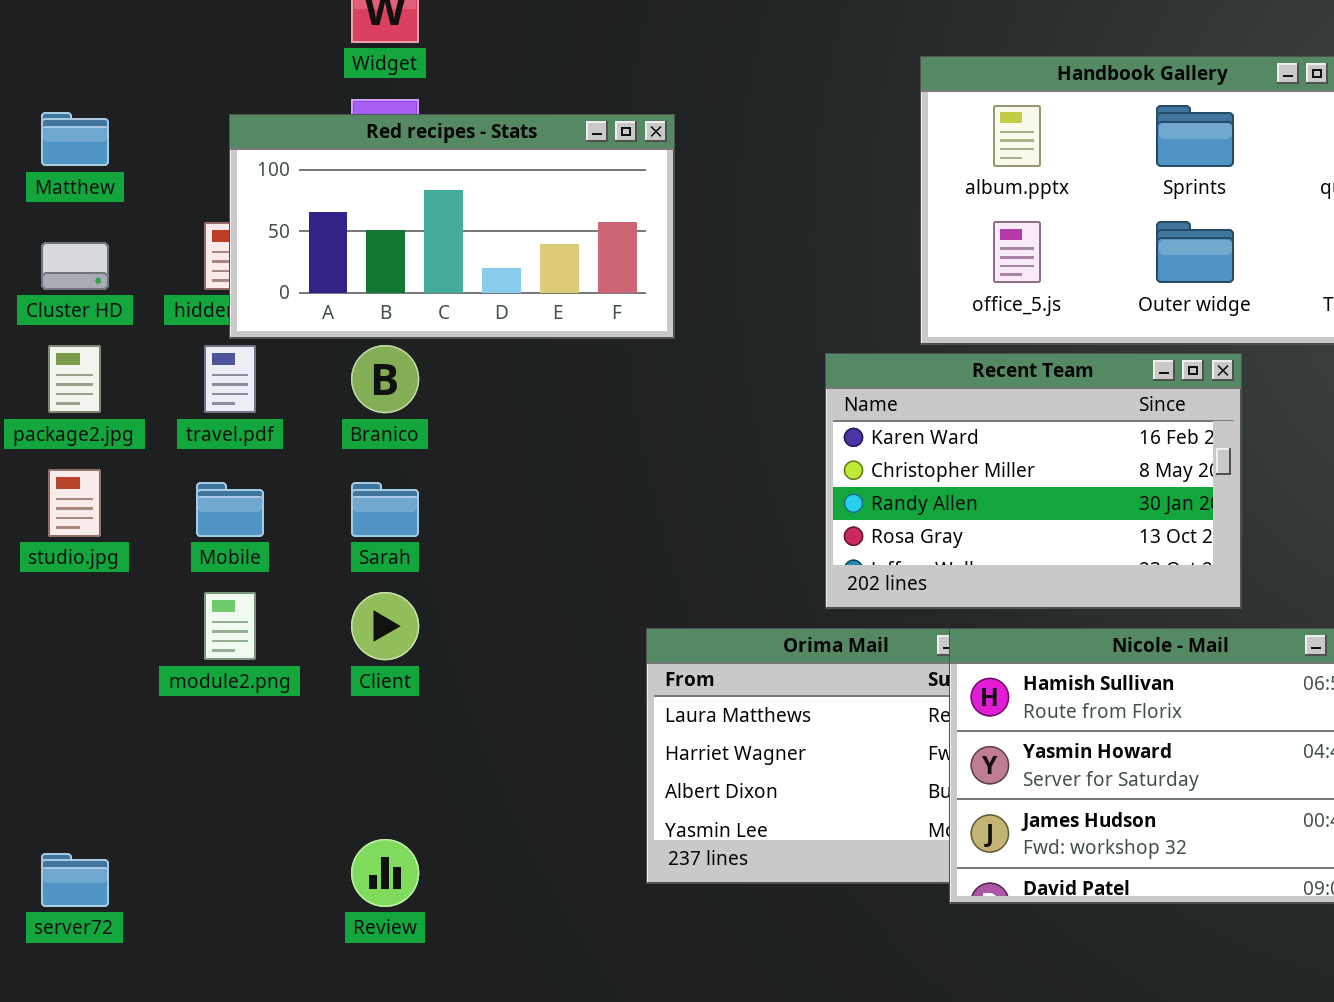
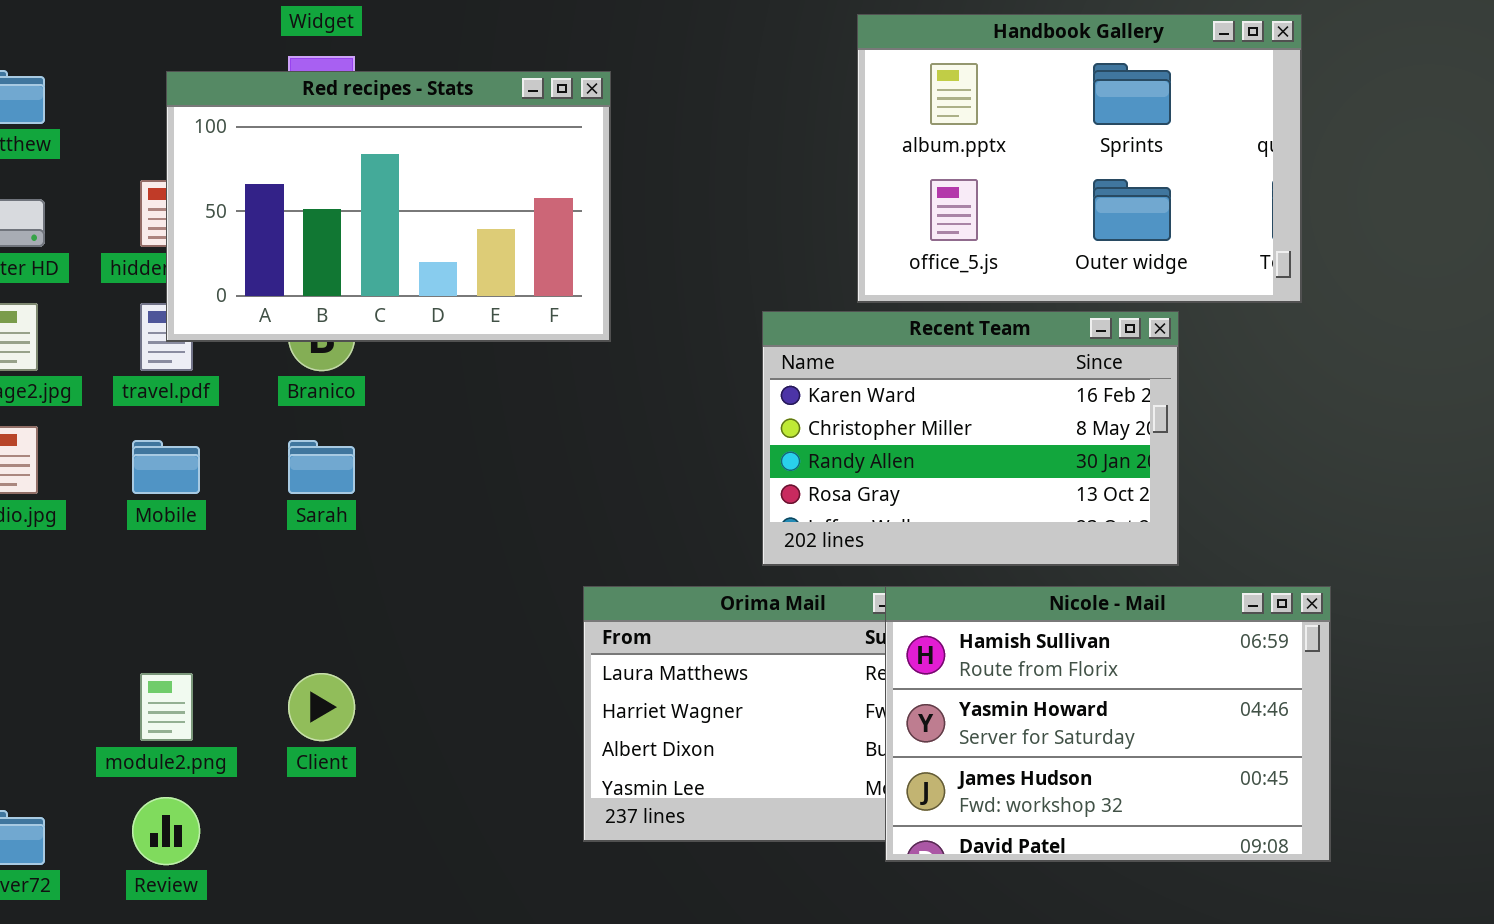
Red recipes - Stats: [229,114,675,339] -> [166,71,611,342], resized
module2.png: [204,592,256,660] -> [140,673,193,741], moved
Client: [351,592,419,660] -> [288,673,355,741], moved
Review: [351,839,419,907] -> [132,797,200,865], moved

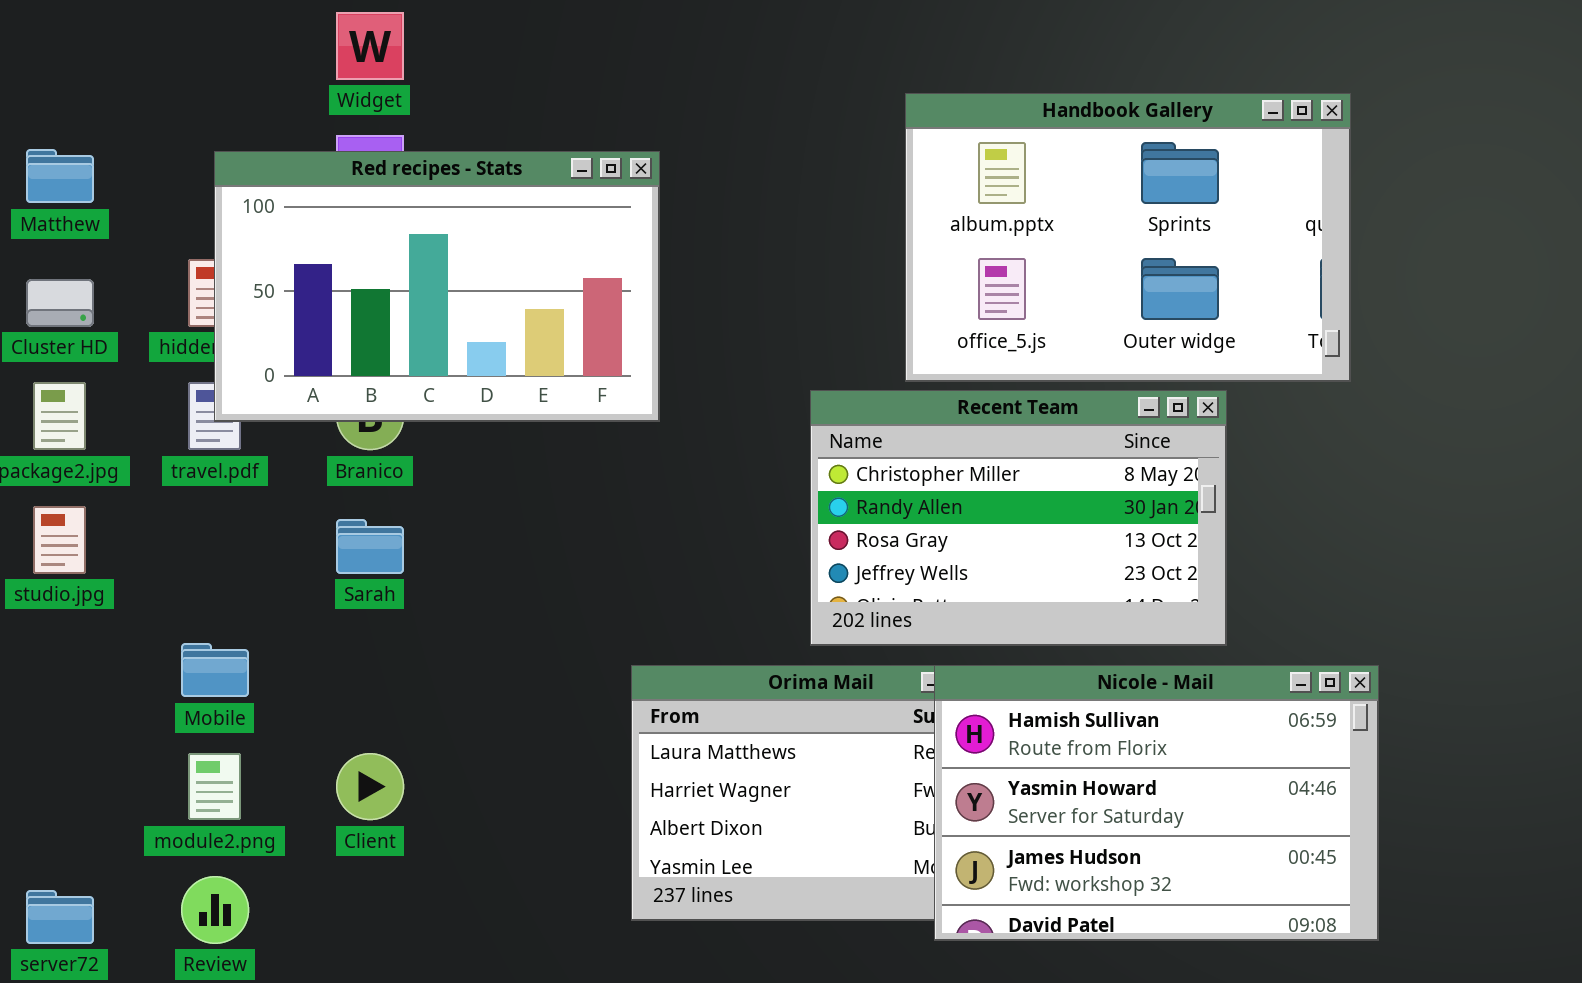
Recent Team: [762,311,1179,566] -> [810,390,1227,646], scrolled down 1 row
Mobile: [132,440,200,494] -> [181,643,249,697], moved

